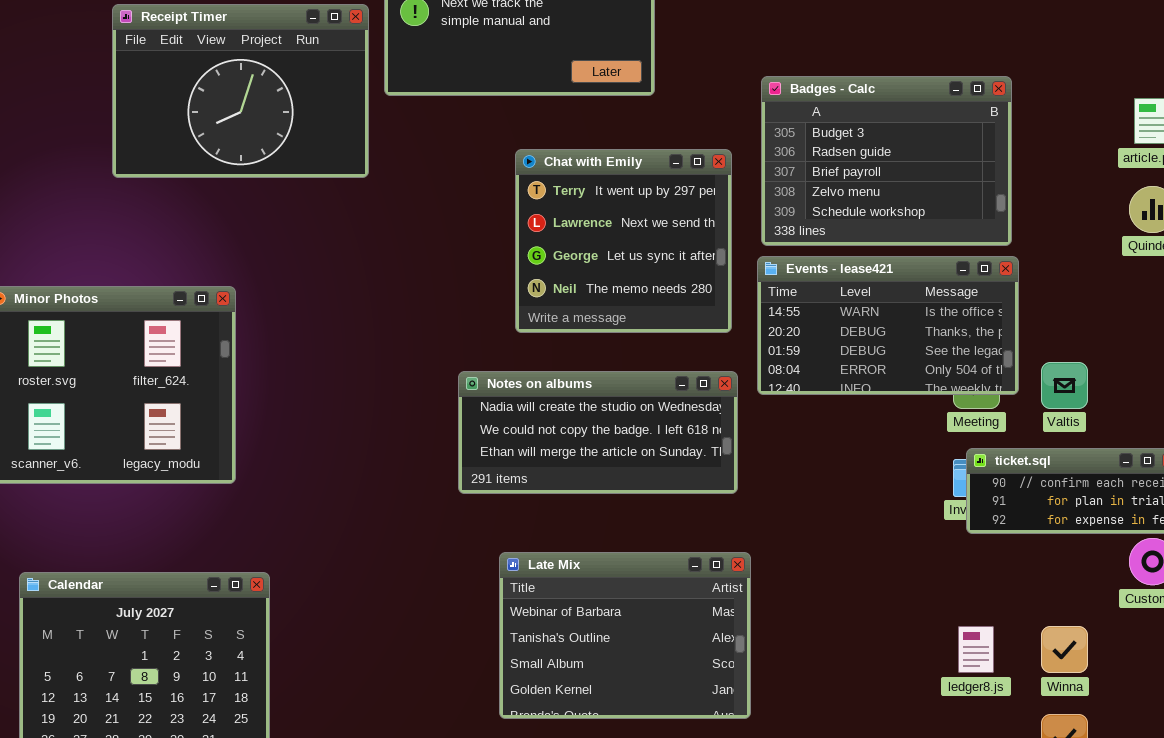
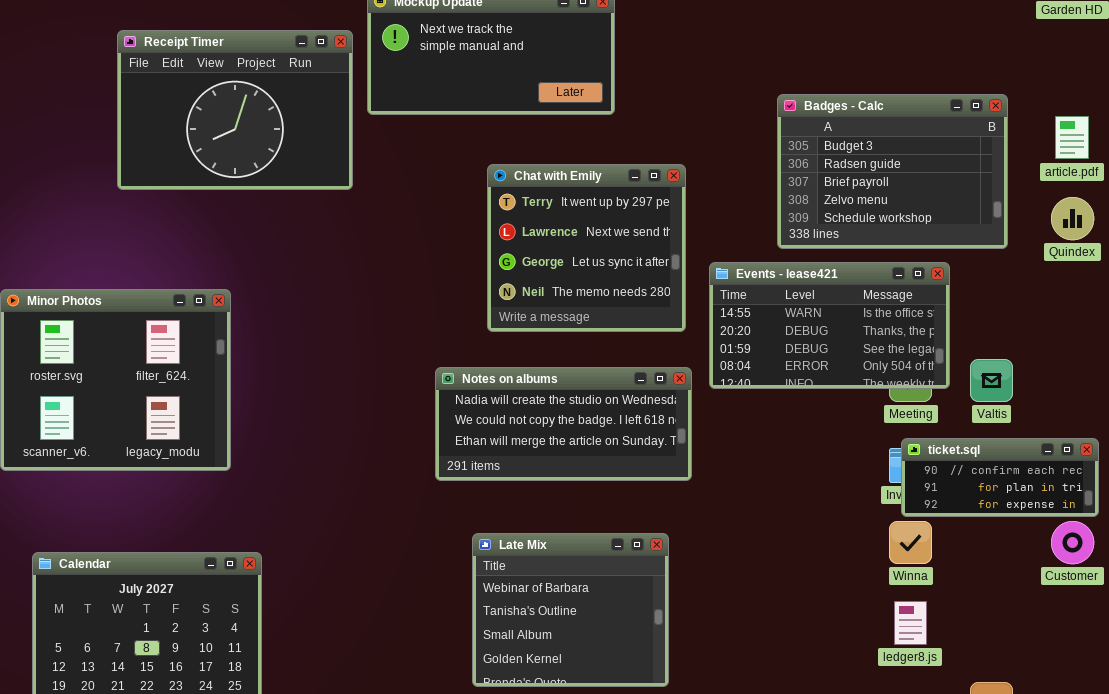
Badges - Calc: [761,76,1012,246] -> [777,94,1008,249], moved
Late Mix: [499,552,751,719] -> [472,533,669,687], resized
Winna: [1041,626,1088,673] -> [889,521,932,564], moved

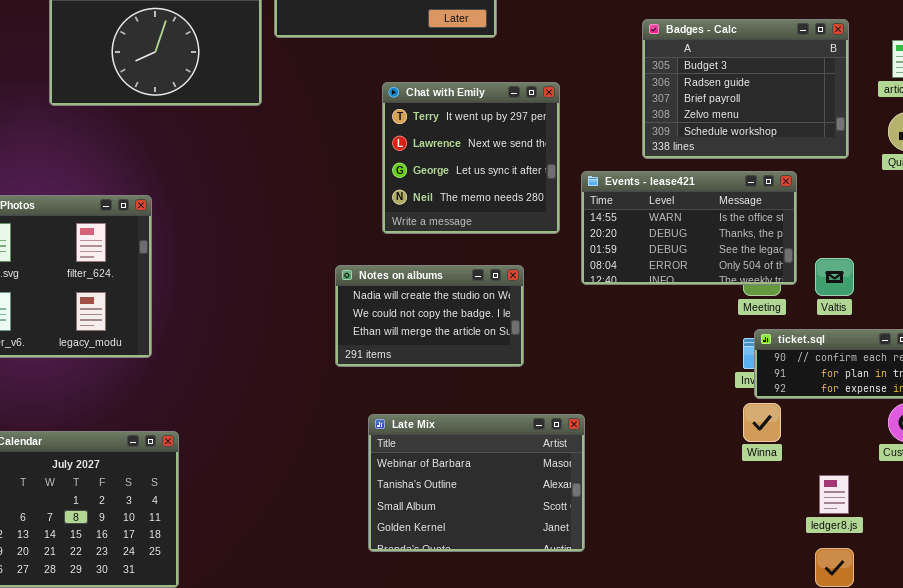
Notes on albums: [435,367,692,481] -> [335,265,524,367], resized
Late Mix: [472,533,669,687] -> [368,414,585,552], resized
ledger8.js: [894,601,927,645] -> [819,475,849,514], moved

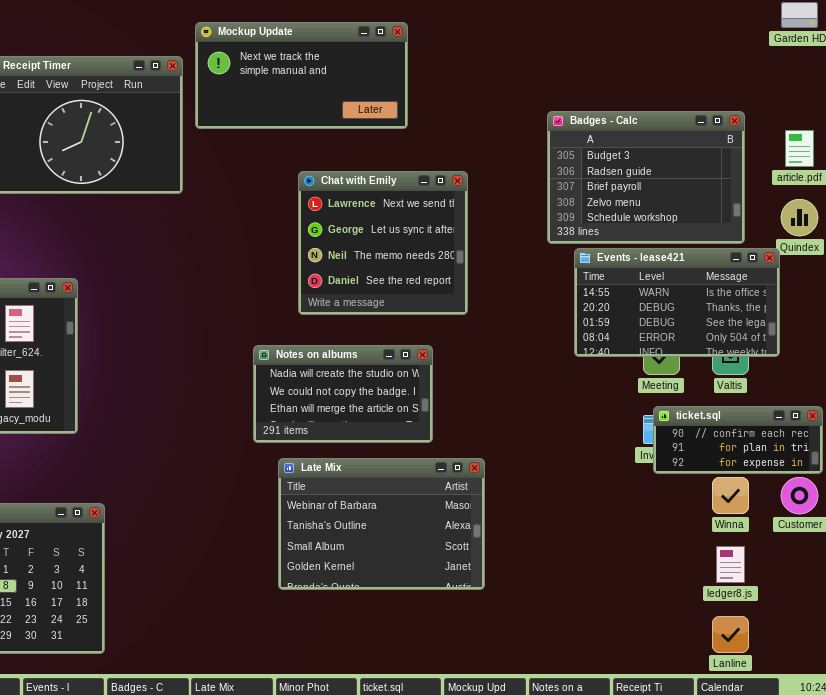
Chat with Emily: [382,82,560,234] -> [298,171,468,315], scrolled down 1 row
Events - lease421: [581,171,797,285] -> [574,248,780,357], moved
Winna: [743,403,781,442] -> [712,477,749,514], moved
Late Mix: [368,414,585,552] -> [278,458,485,590], moved

